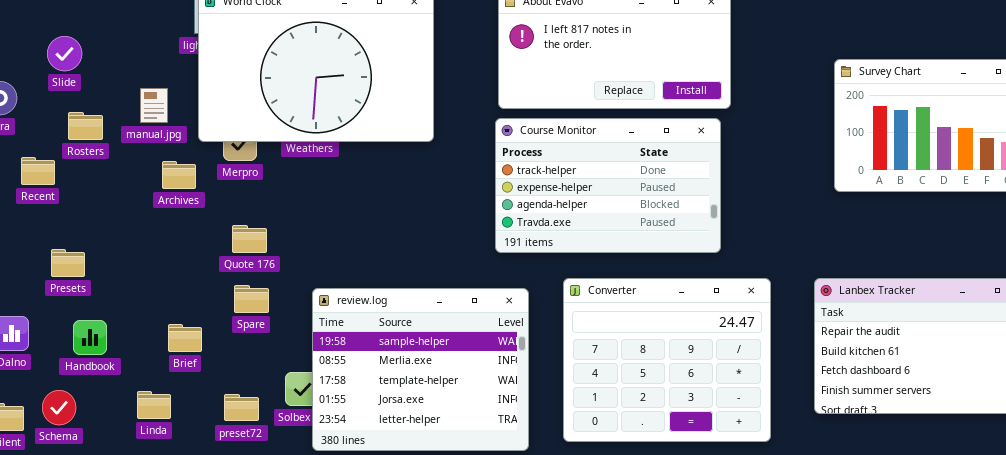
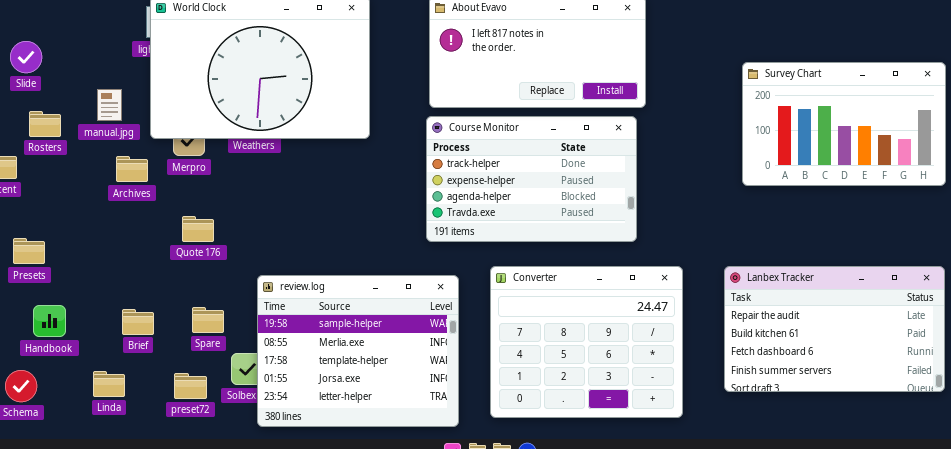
Spare: [234,285,269,313] -> [192,307,224,333], moved

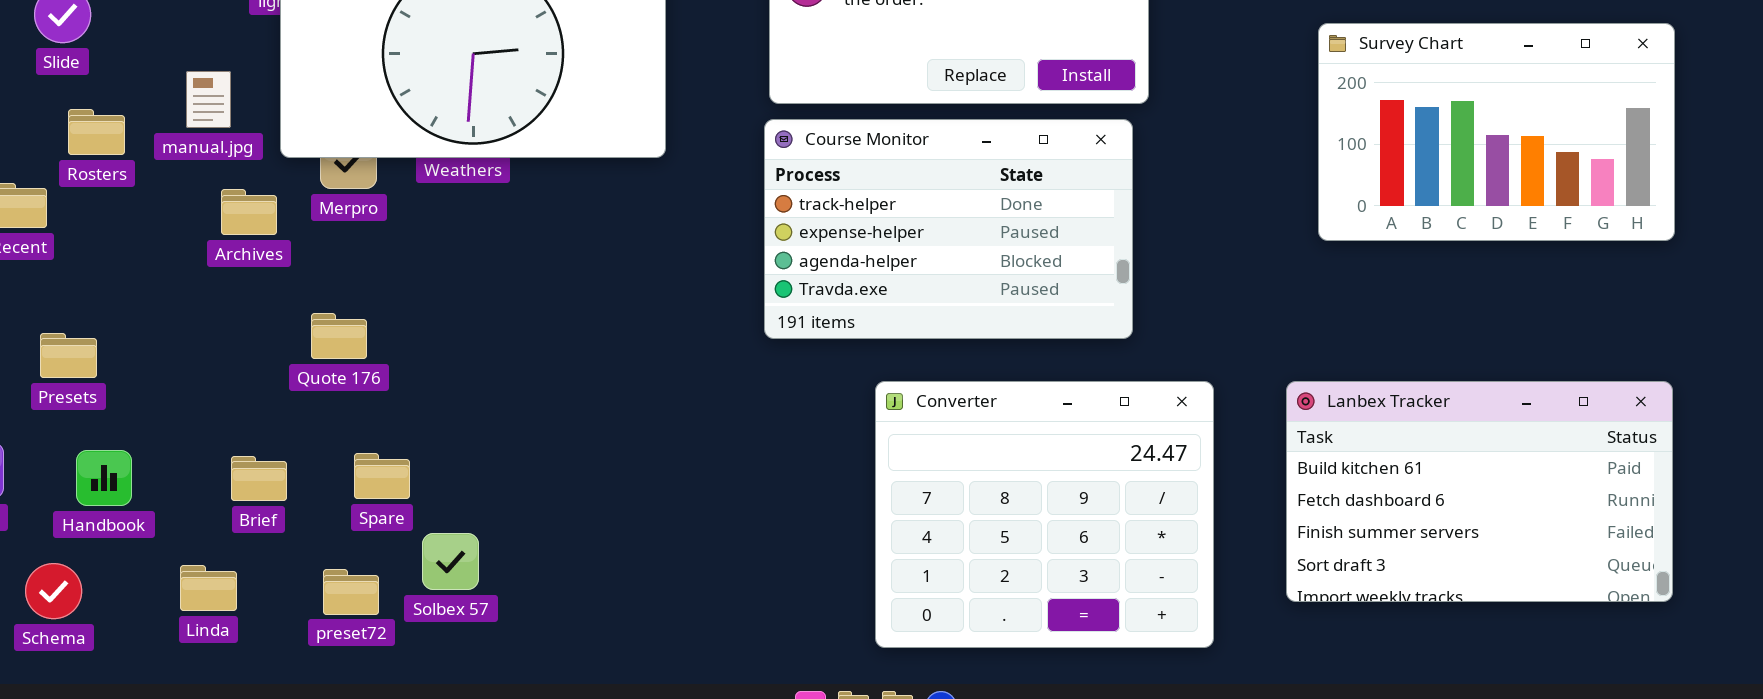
Quote 176: [182,216,214,242] -> [311,313,367,359], moved
Lanbex Tracker: [724,266,945,392] -> [1286,381,1673,602], scrolled down 1 row
review.log: [257,275,459,427] -> none, closed

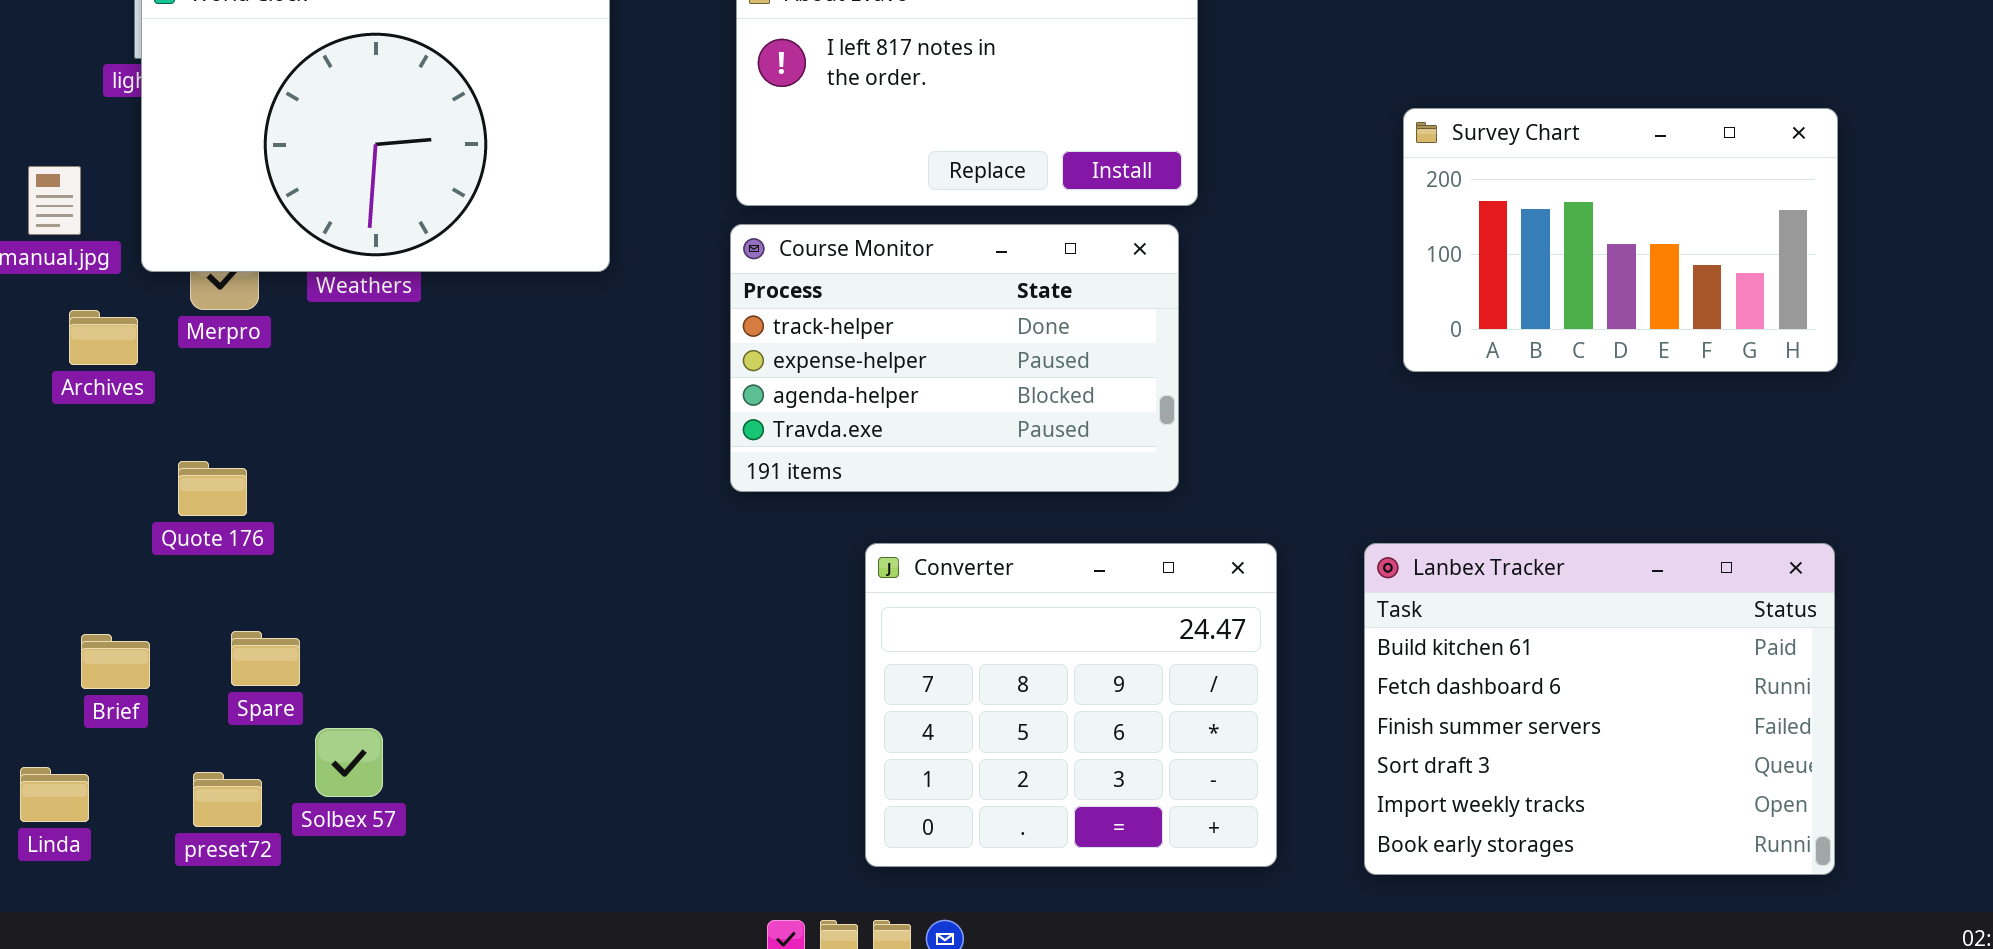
Lanbex Tracker: [1286,381,1673,602] -> [1364,543,1835,875], resized

